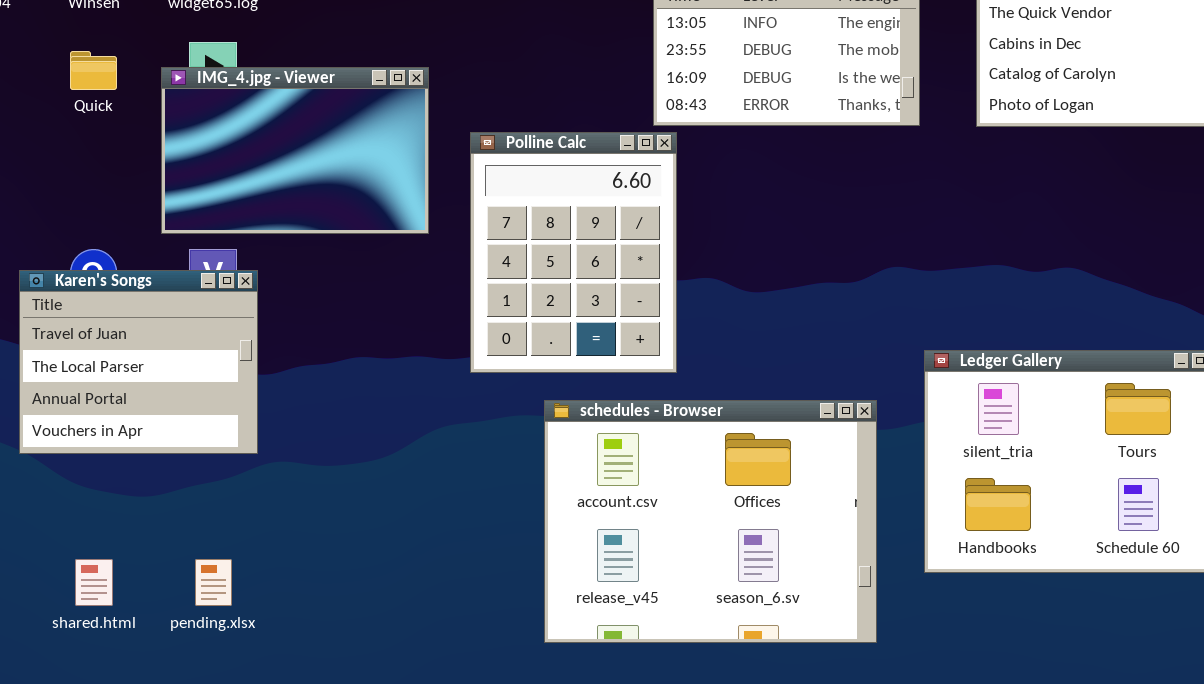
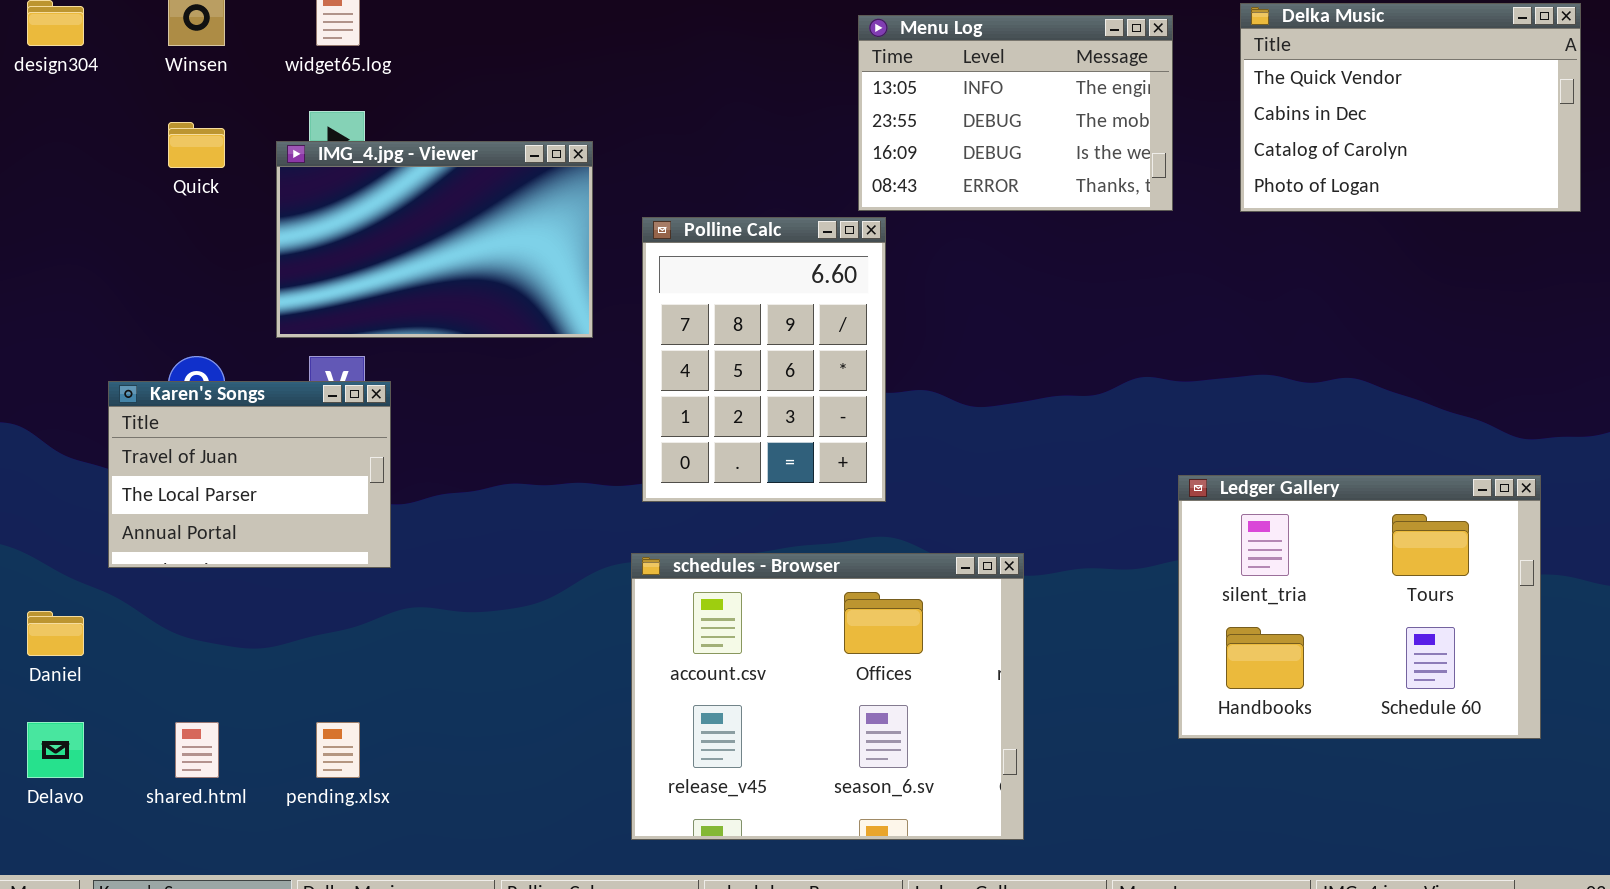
Karen's Songs: [19,270,258,454] -> [108,381,391,568], resized
schedules - Browser: [544,400,877,643] -> [631,553,1024,840], moved

